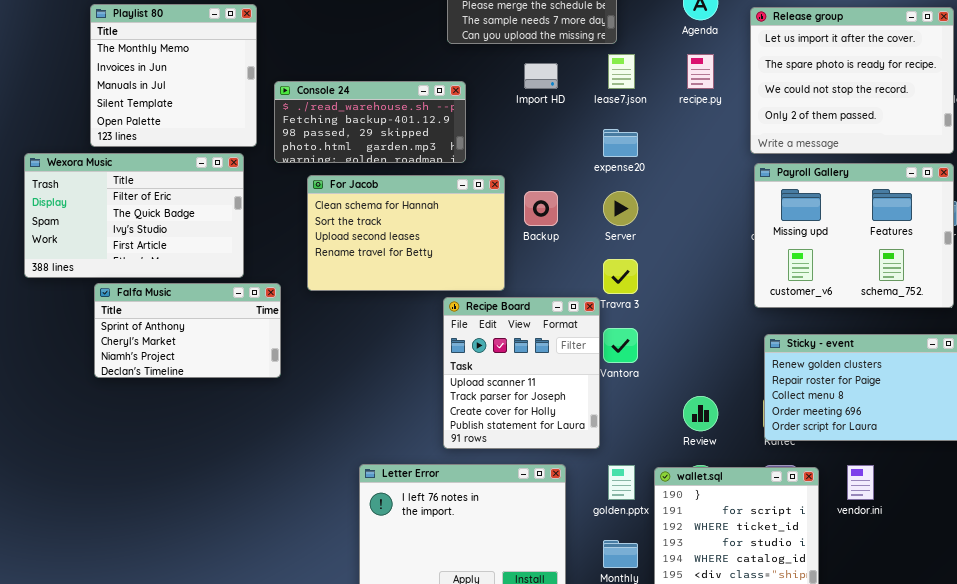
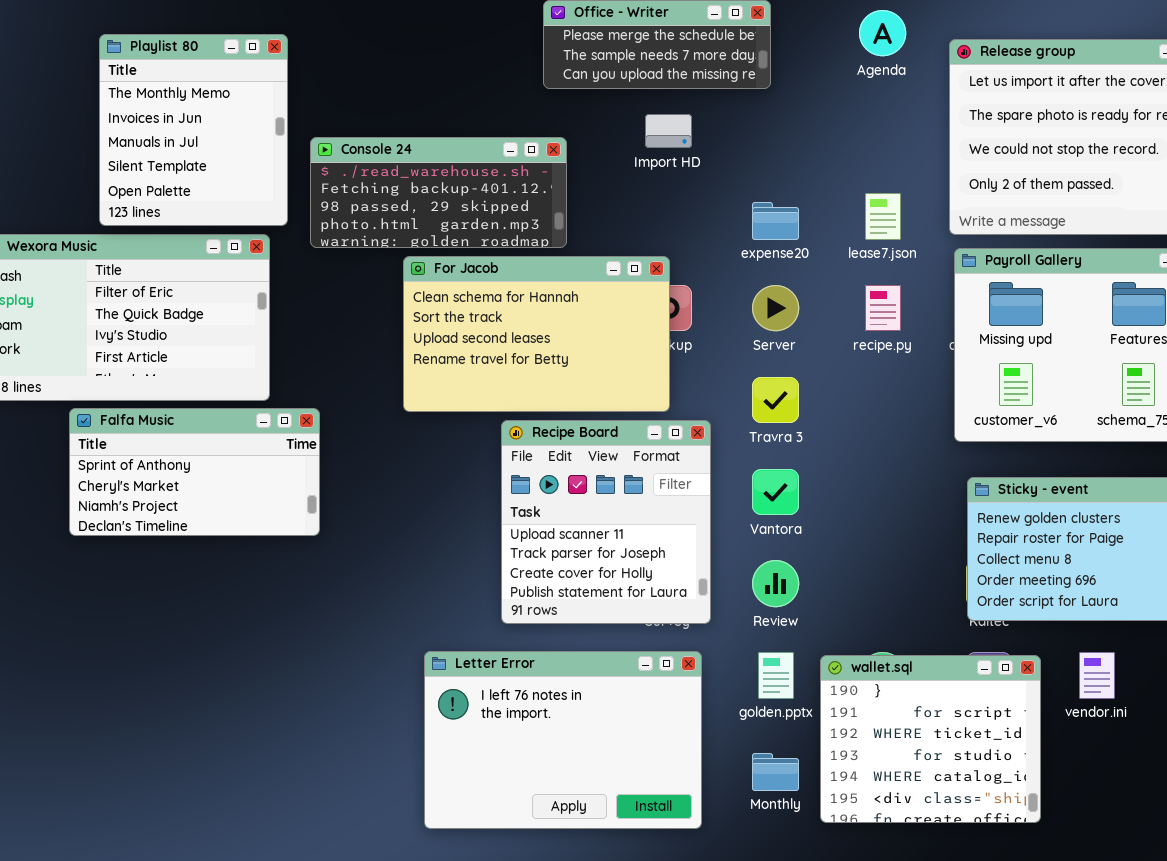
Playlist 80: [90,4,257,147] -> [99,34,288,226], resized
lease7.json: [608,54,635,89] -> [865,193,901,240], moved
recipe.py: [687,54,714,89] -> [865,285,901,331], moved
For Jacob: [307,175,505,291] -> [403,256,670,412], moved
Recipe Board: [443,297,600,449] -> [501,420,711,624], moved
Review: [683,396,718,431] -> [752,560,799,607], moved

